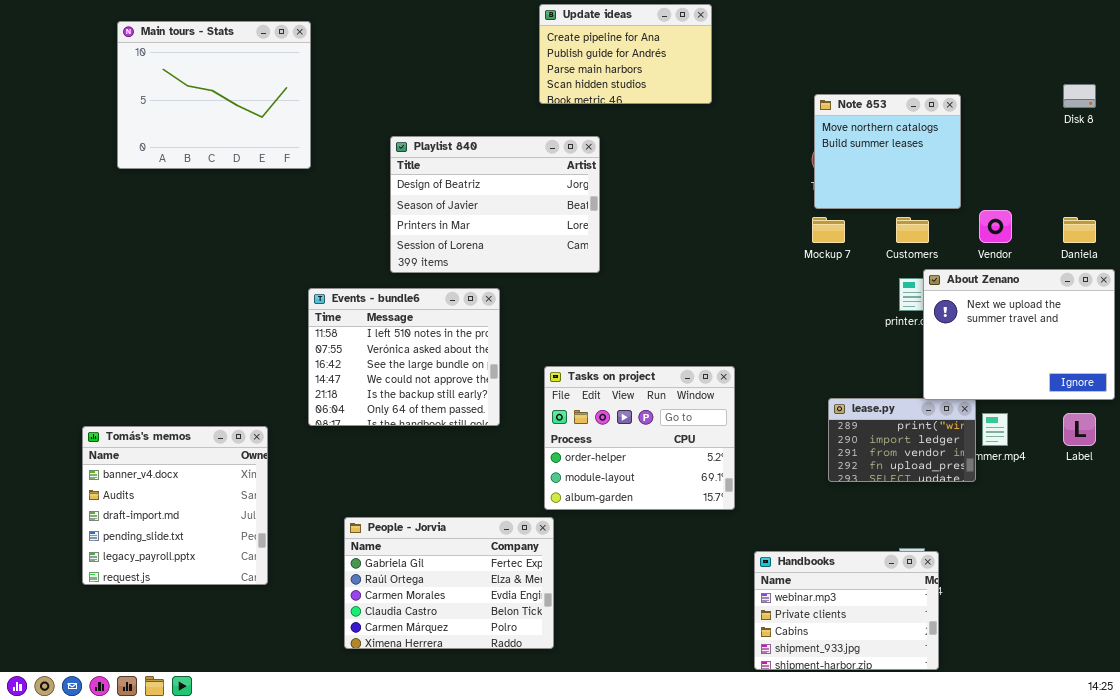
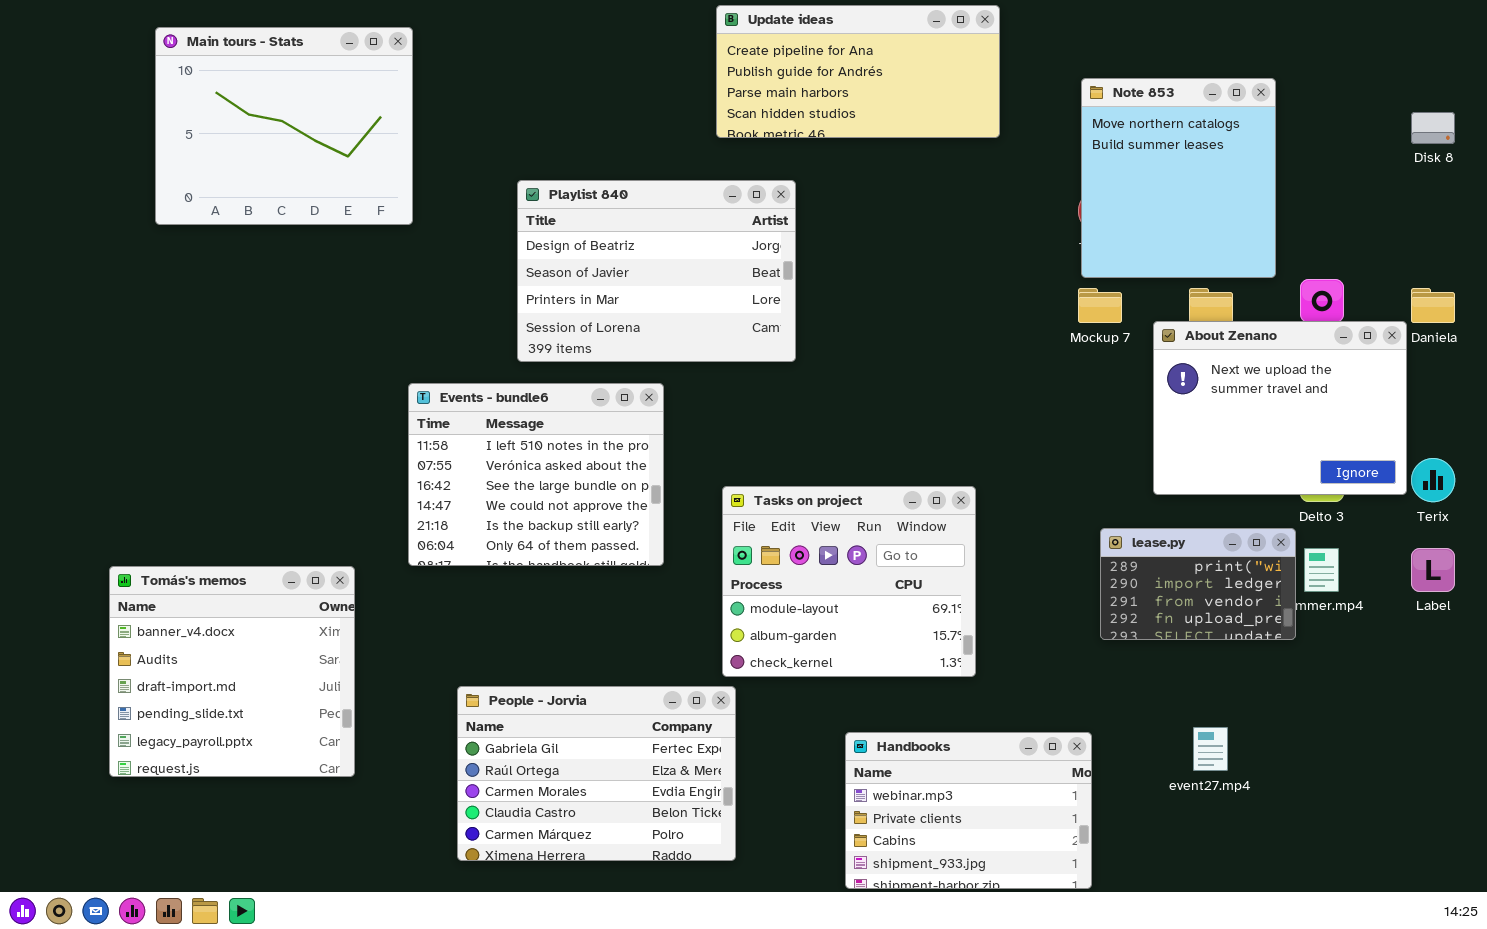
Update ideas: [539,4,712,104] -> [716,5,1000,138], resized
Note 853: [814,94,961,209] -> [1081,78,1276,278], resized
About Zenano: [923,269,1115,400] -> [1153,321,1407,495], moved
Tasks on project: [544,366,735,510] -> [722,486,976,677], scrolled down 1 row
Handbooks: [754,551,939,670] -> [845,732,1092,889], moved

